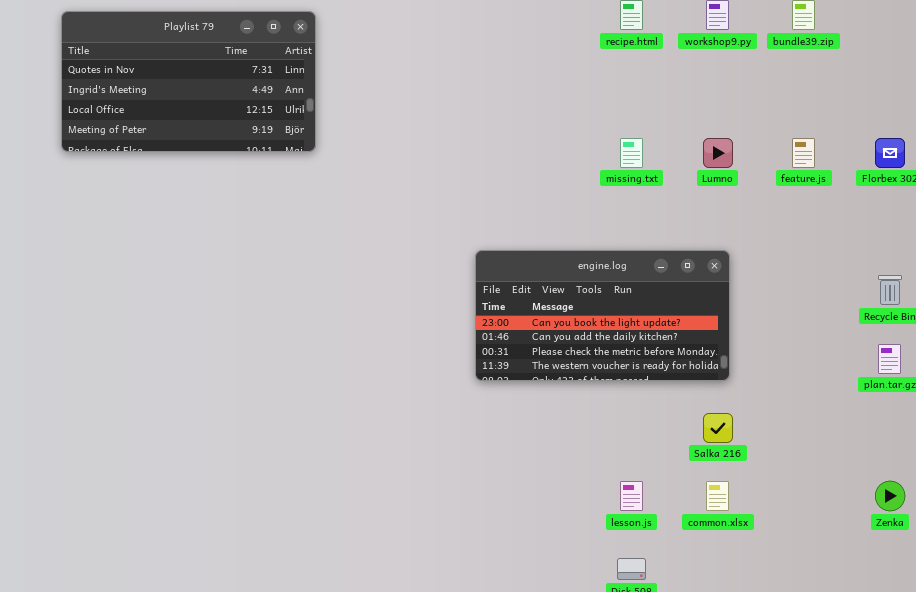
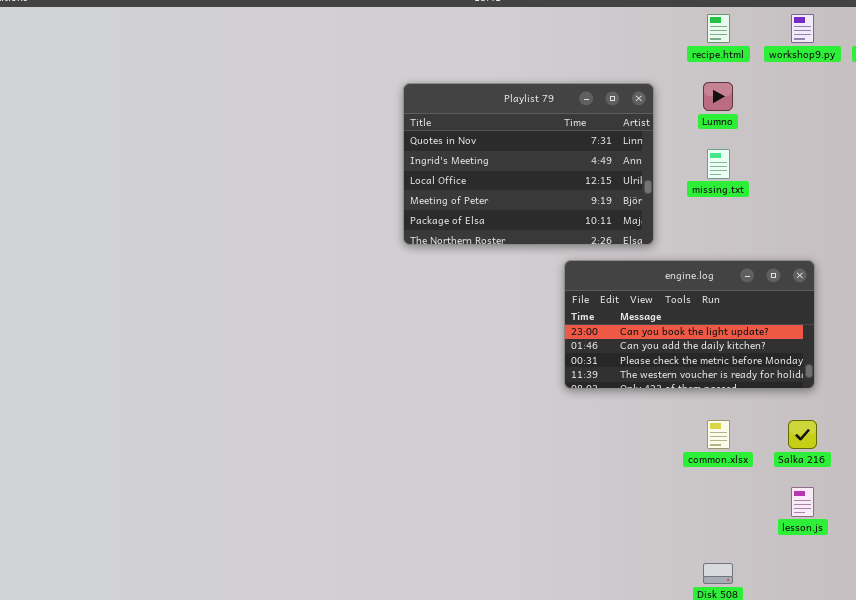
Playlist 79: [61,11,316,152] -> [403,83,654,245], moved, resized
Lumno: [703,138,733,168] -> [703,82,733,111], moved
lesson.js: [620,481,643,511] -> [791,487,814,517], moved
common.xlsx: [706,481,729,511] -> [707,420,730,449], moved

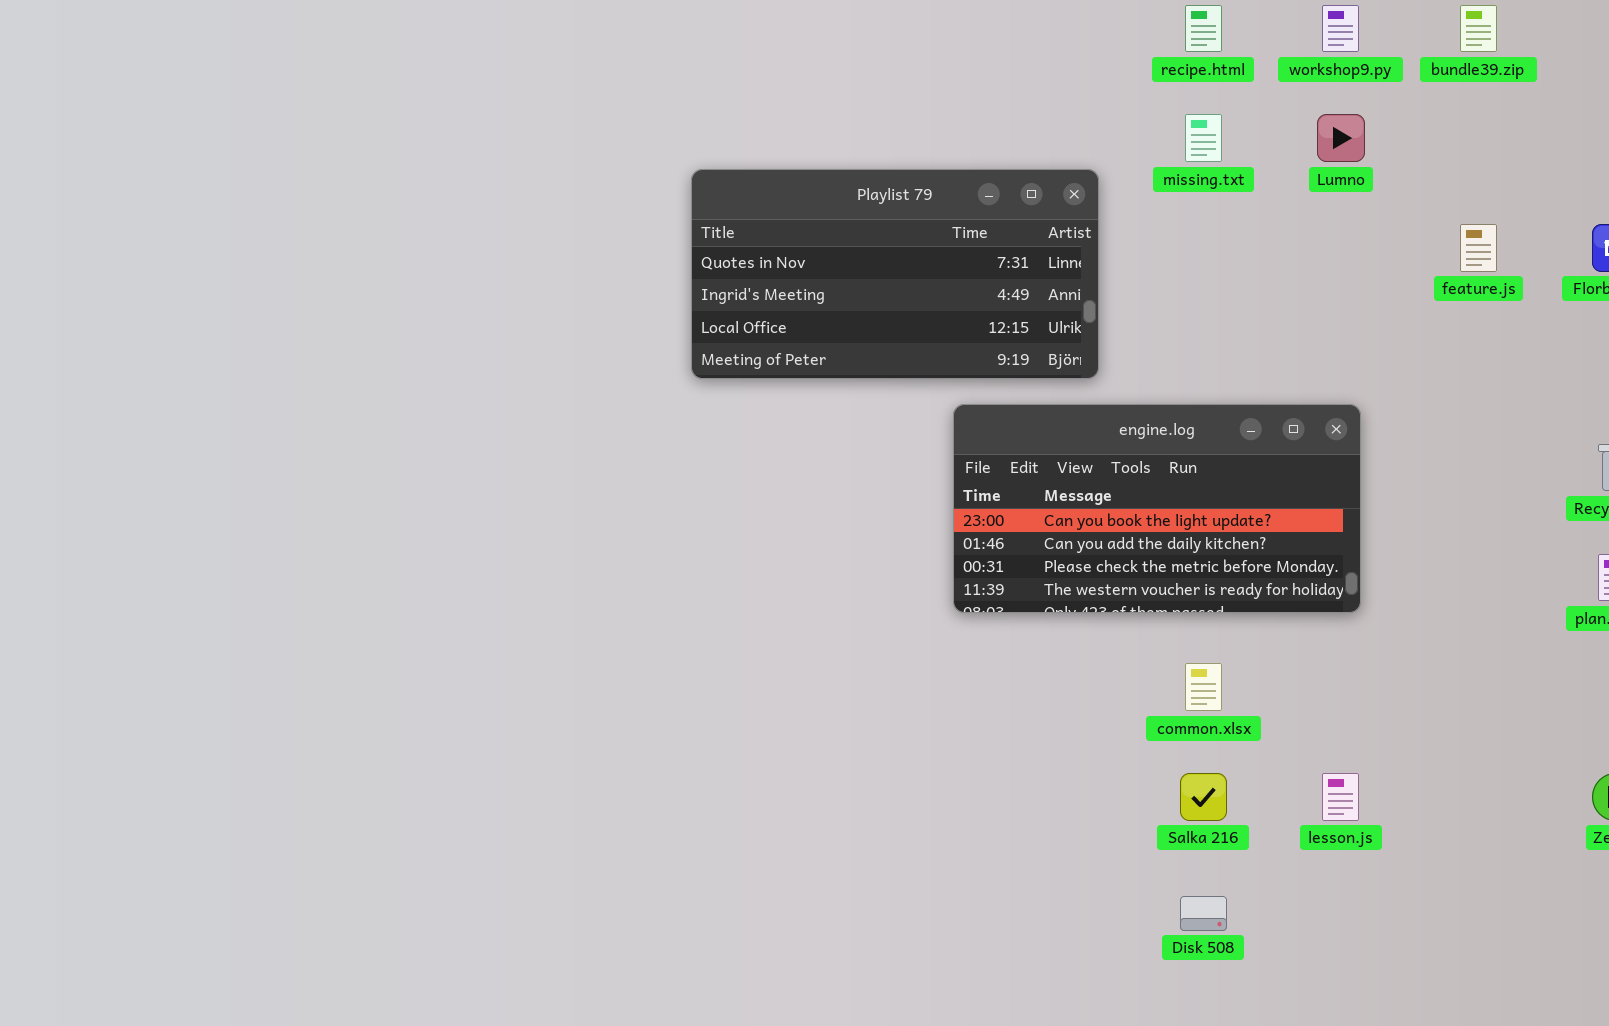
Lumno: [703,82,733,111] -> [1317,114,1365,162], moved
Playlist 79: [403,83,654,245] -> [691,169,1099,379], resized
missing.txt: [707,149,730,179] -> [1185,114,1222,162], moved
Salka 216: [788,420,817,449] -> [1180,773,1227,821], moved

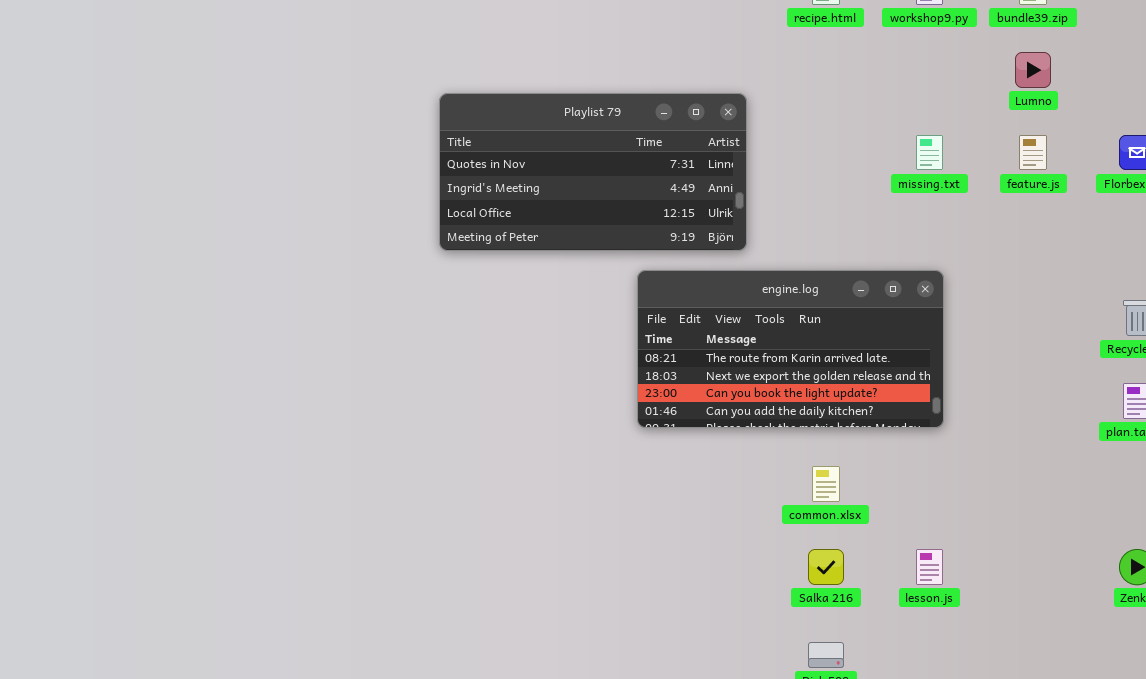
missing.txt: [1185,114,1222,162] -> [916,135,943,170], moved
Lumno: [1317,114,1365,162] -> [1015,52,1051,88], moved
engine.log: [953,404,1361,613] -> [637,270,944,428], scrolled up 2 rows

